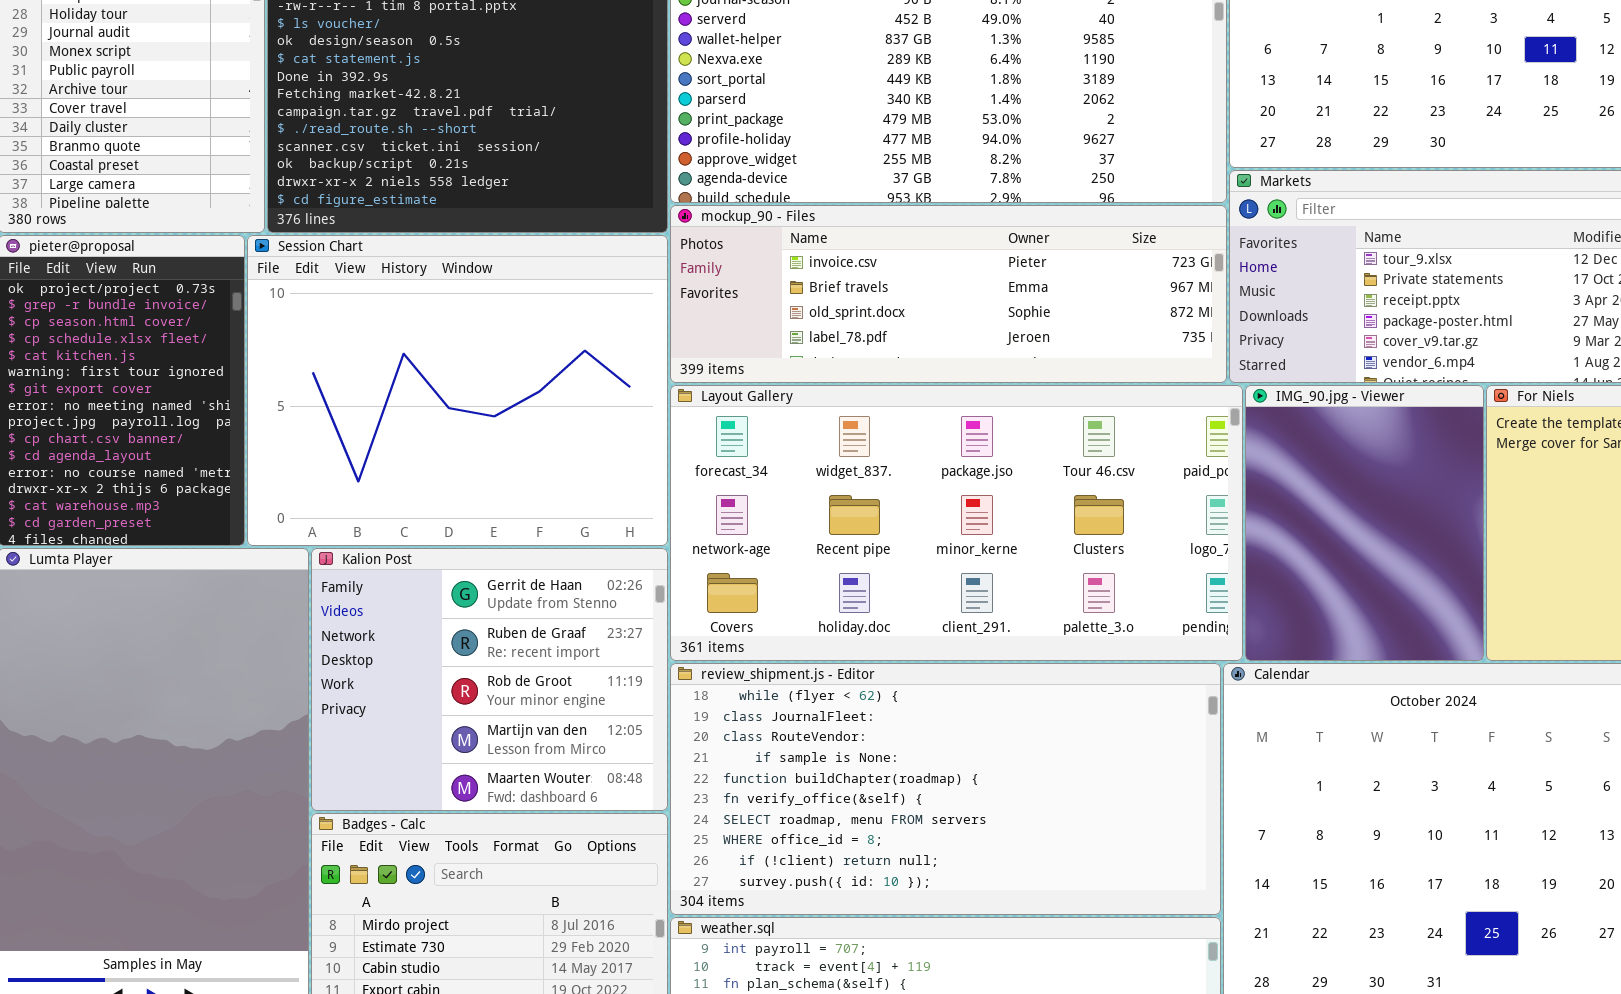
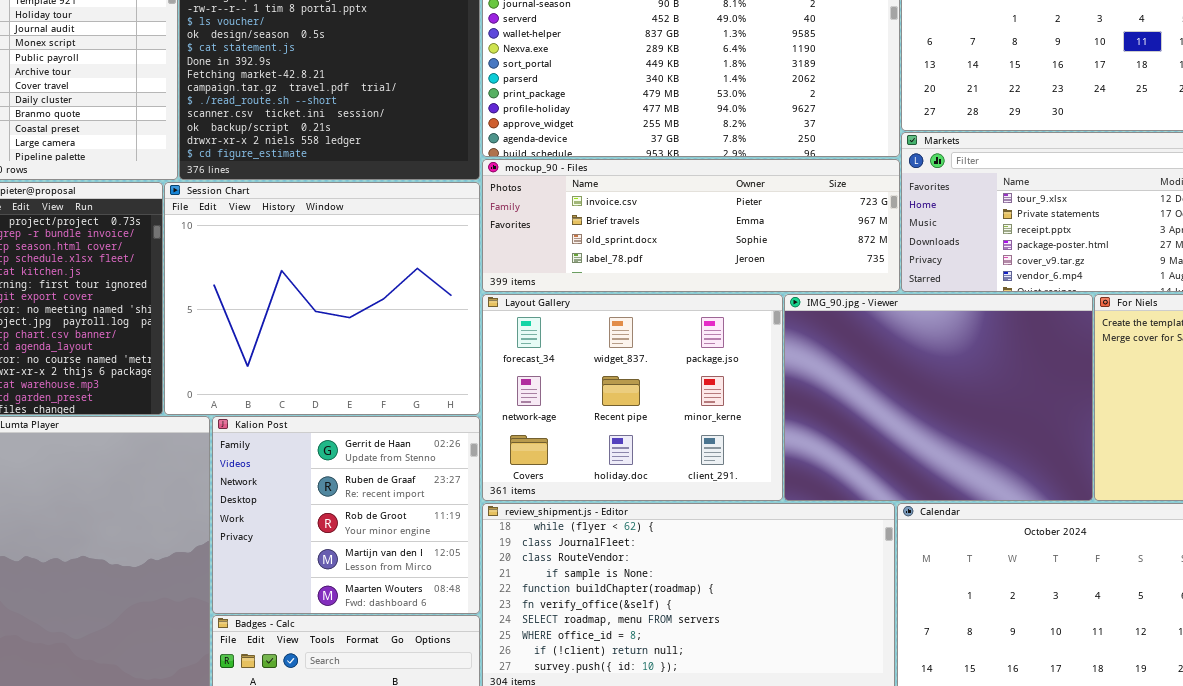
Layout Gallery: [670,385,1243,661] -> [482,294,783,501], resized
IMG_90.jpg - Viewer: [1245,385,1484,661] -> [784,294,1093,501], resized

